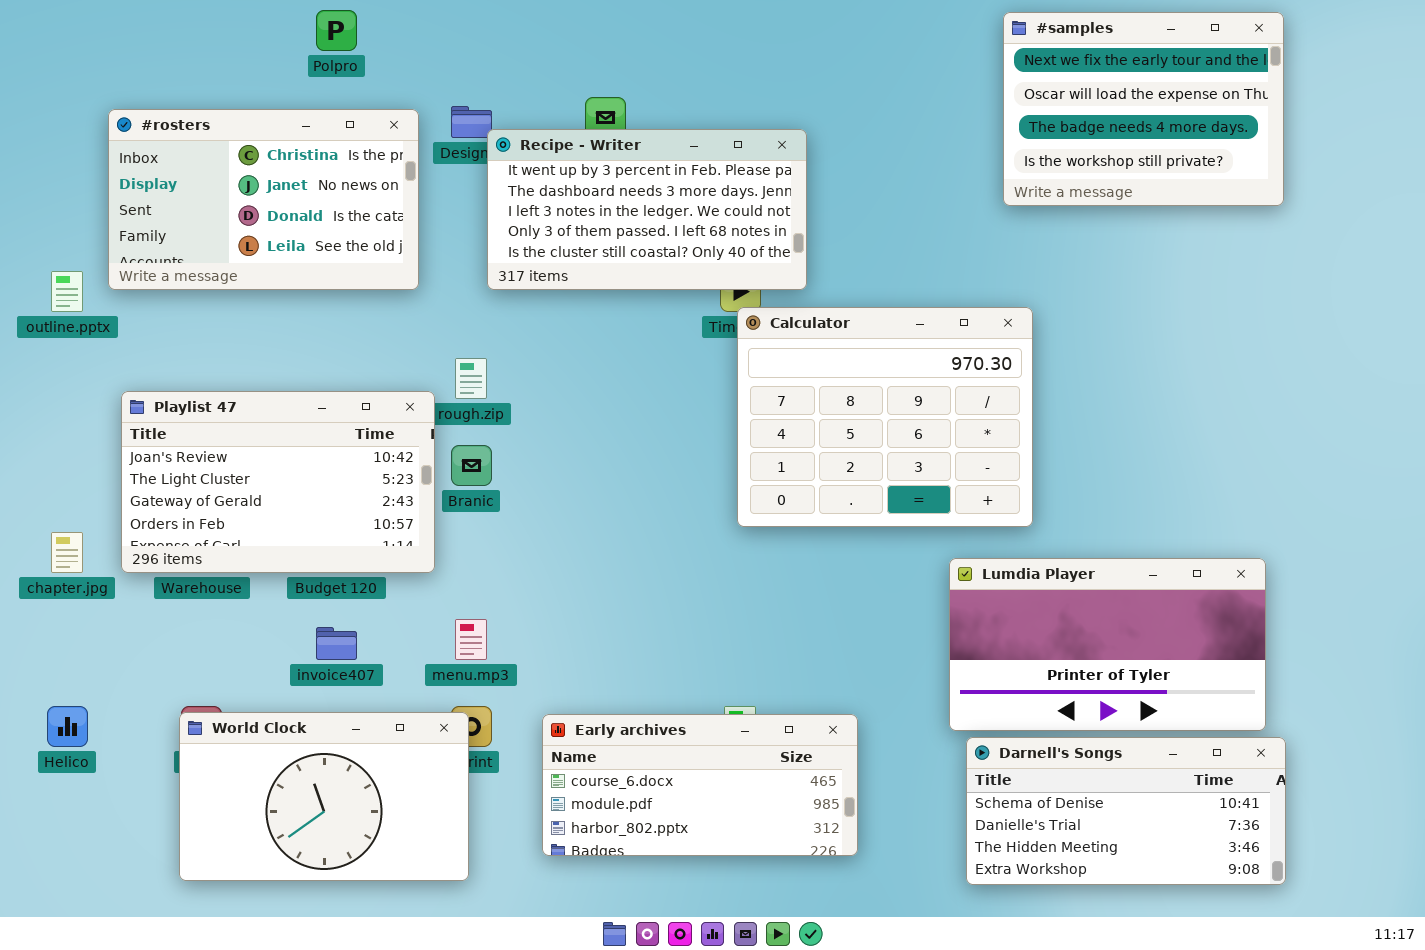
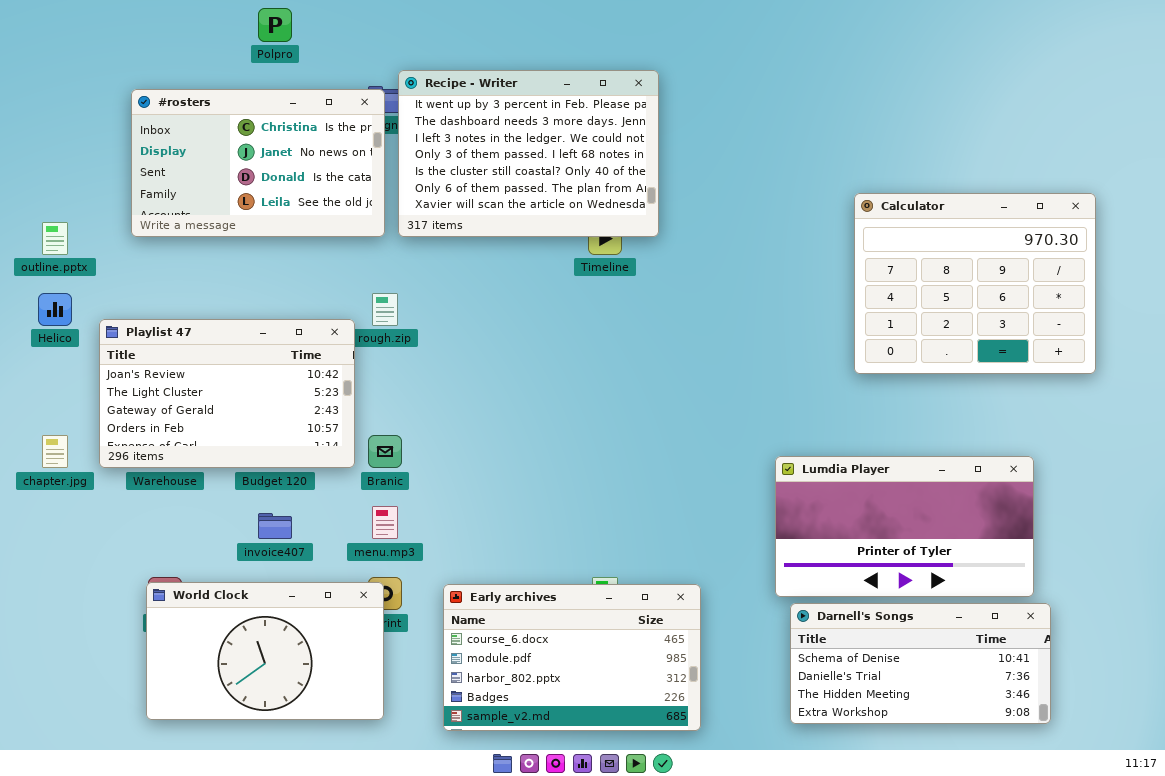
#samples: [1003,12,1284,206] -> none, closed
#rosters: [108,109,419,290] -> [131,89,385,237], moved
Recipe - Writer: [487,129,807,290] -> [398,70,659,237], resized
Calculator: [737,307,1033,527] -> [854,193,1096,374], moved
Branic: [451,445,492,486] -> [368,435,402,468], moved
Helico: [47,706,88,747] -> [38,293,72,326], moved
Early archives: [542,714,858,856] -> [443,584,701,731], resized

